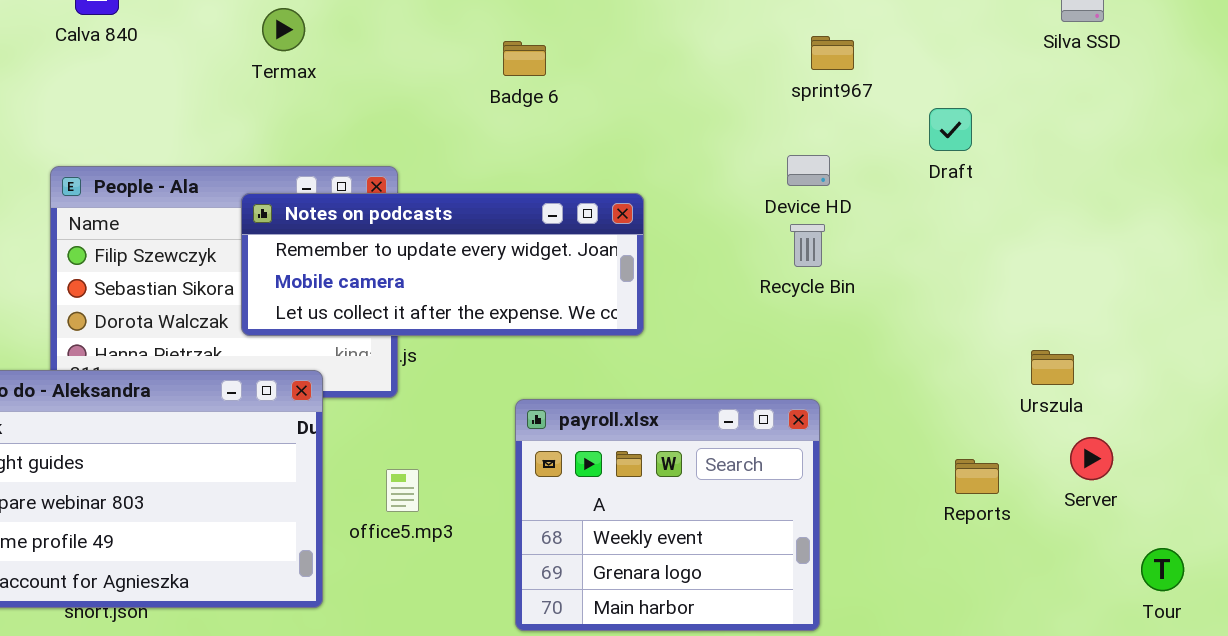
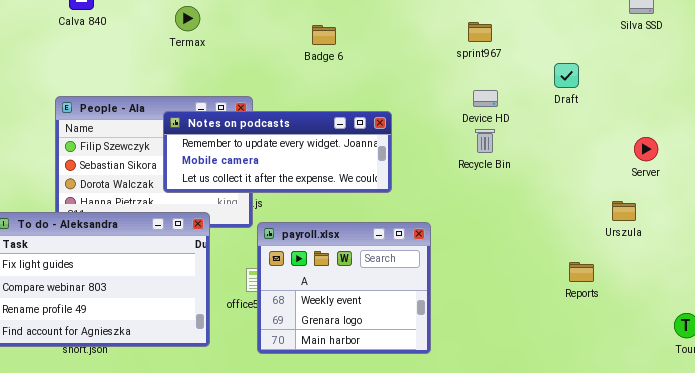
sprint967: [811,36,854,70] -> [468,22,492,42], moved
payroll.xlsx: [515,399,820,631] -> [257,222,431,354], moved
Server: [1070,437,1113,480] -> [634,137,658,161], moved

